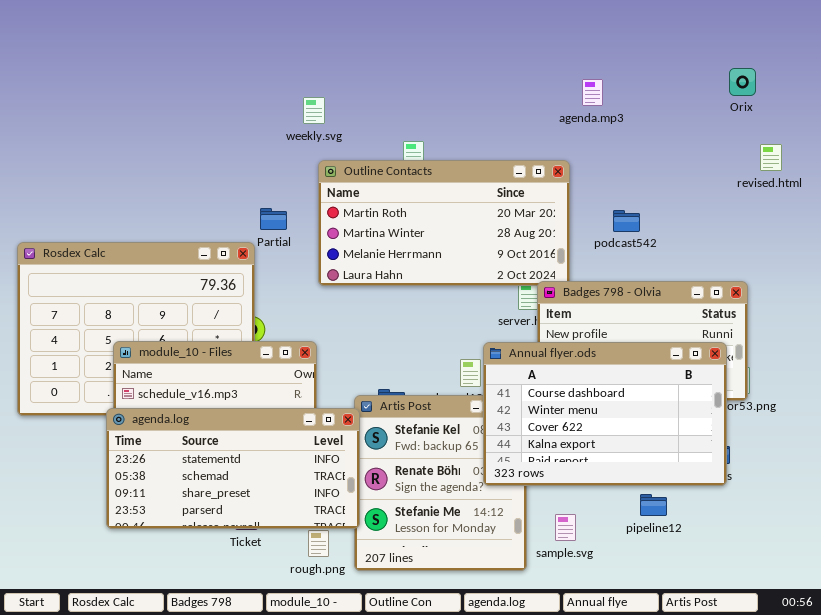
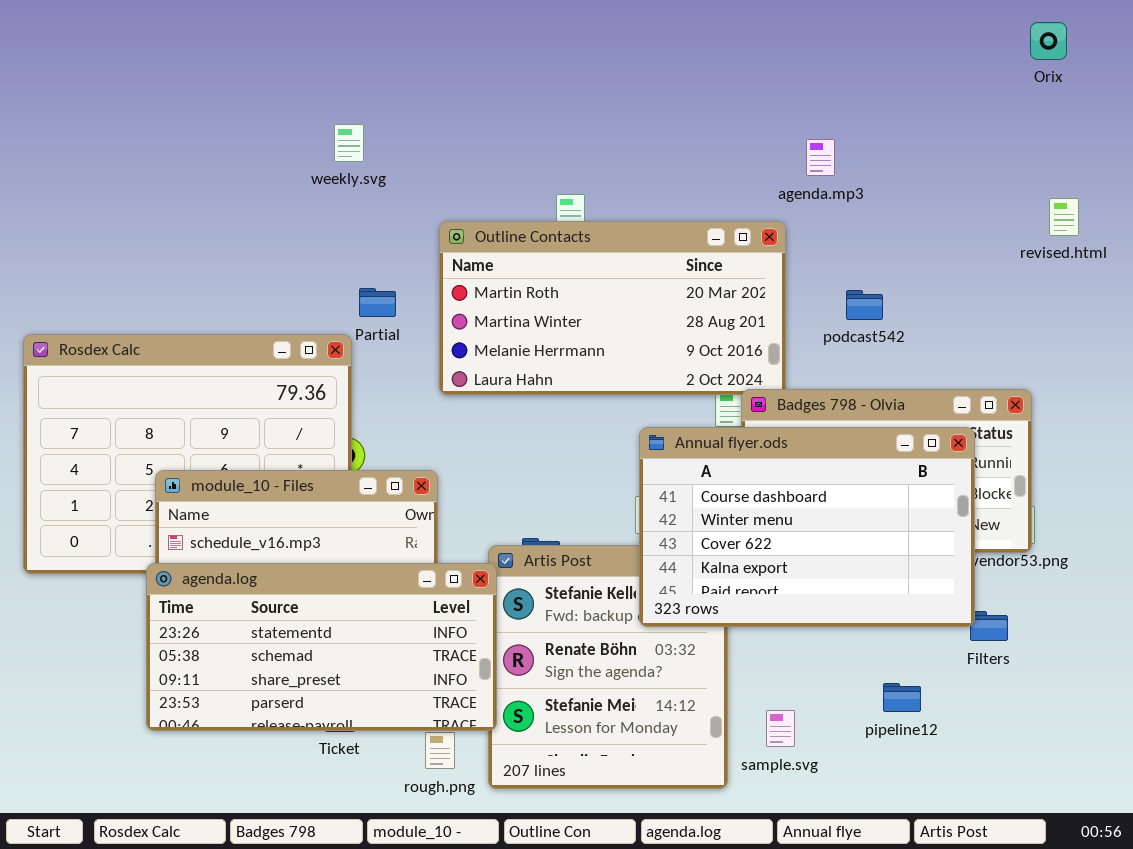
Orix: [729,68,756,96] -> [1030,22,1067,60], moved
agenda.mp3: [582,79,603,106] -> [806,139,835,176], moved
weekly.svg: [303,97,325,124] -> [334,124,364,162], moved
Annual flyer.ods: [483,342,727,486] -> [639,427,975,627], moved

